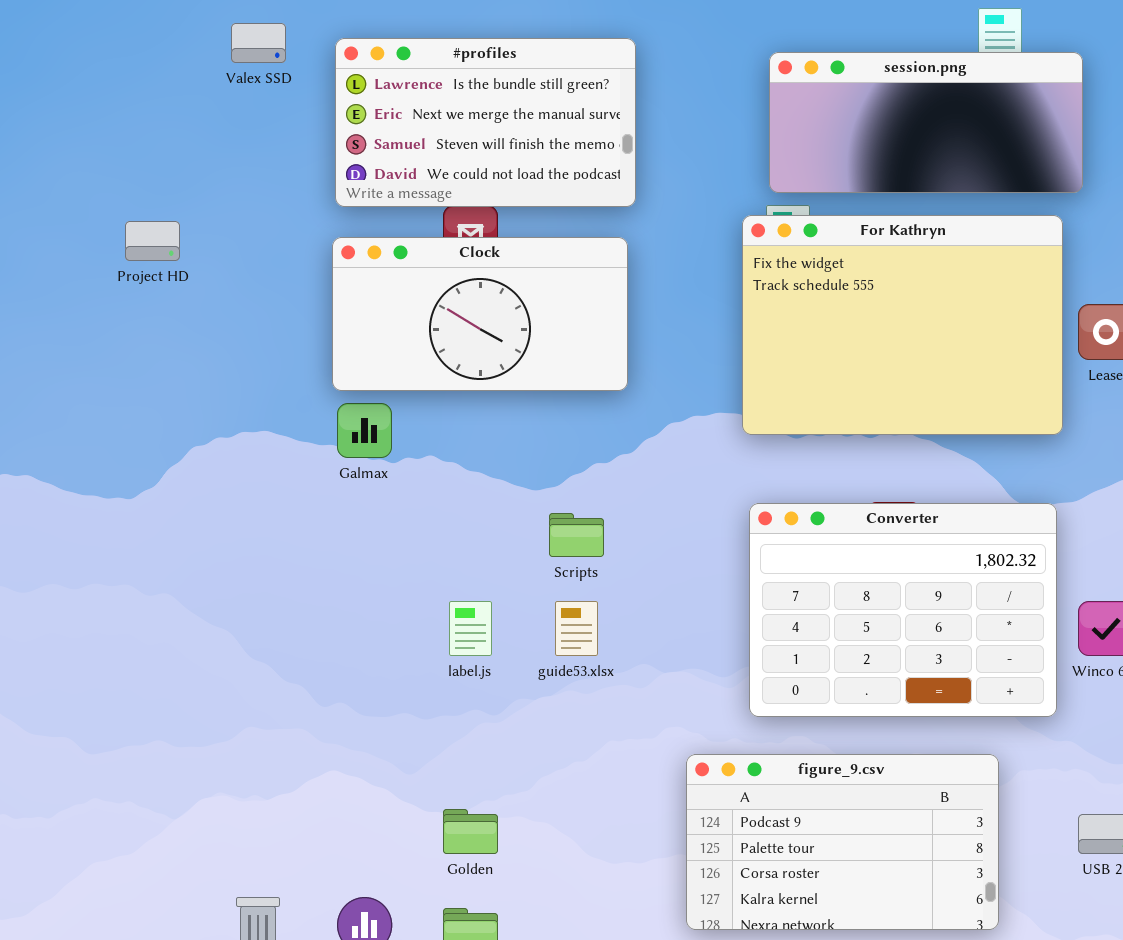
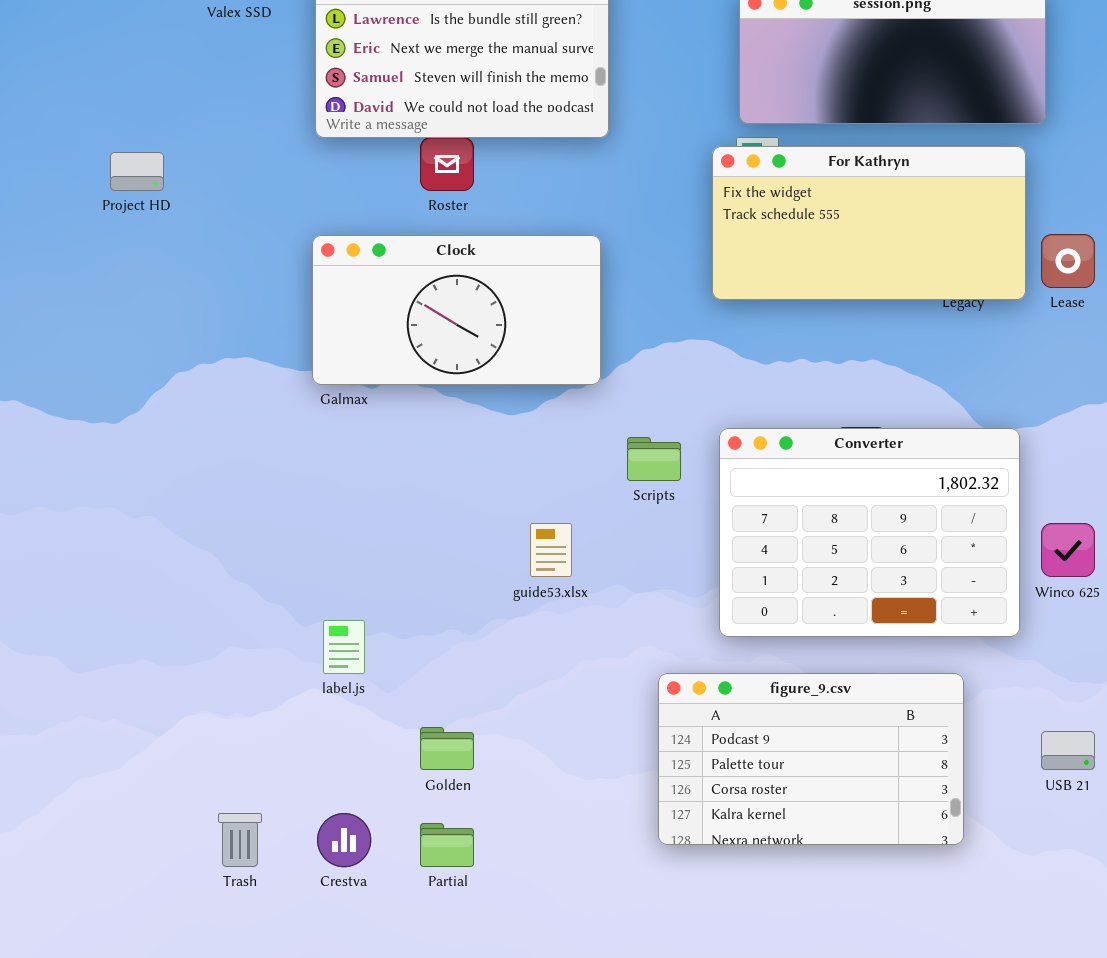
For Kathryn: [742,215,1063,435] -> [712,146,1026,300], resized
Clock: [332,237,628,391] -> [312,235,601,385], moved
Scripts: [549,513,604,557] -> [627,437,681,481], moved
label.js: [449,601,492,656] -> [323,620,365,674], moved

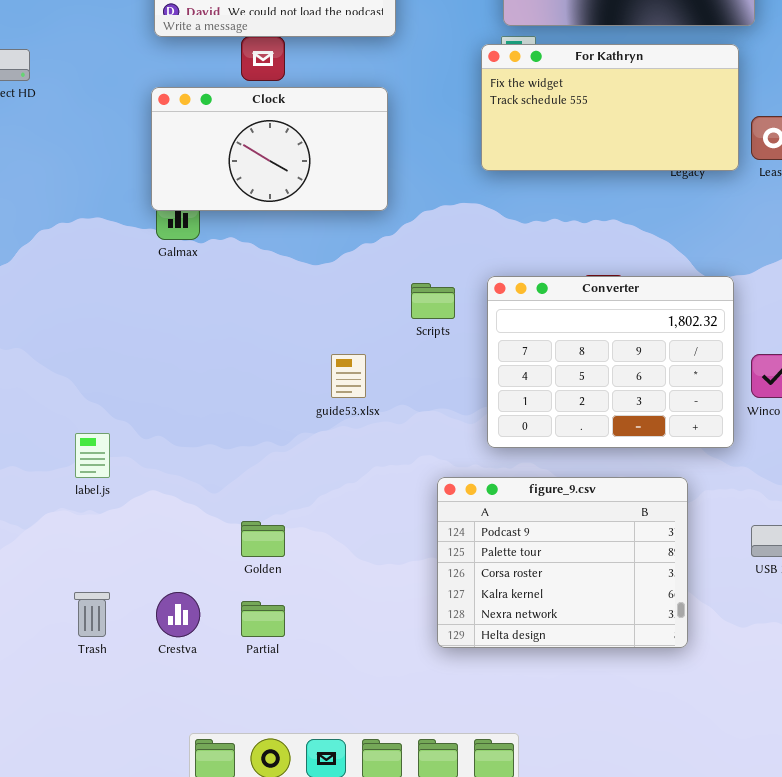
Clock: [312,235,601,385] -> [151,87,388,211], moved
label.js: [323,620,365,674] -> [75,433,110,478], moved
figure_9.csv: [658,673,964,845] -> [437,477,688,648], resized

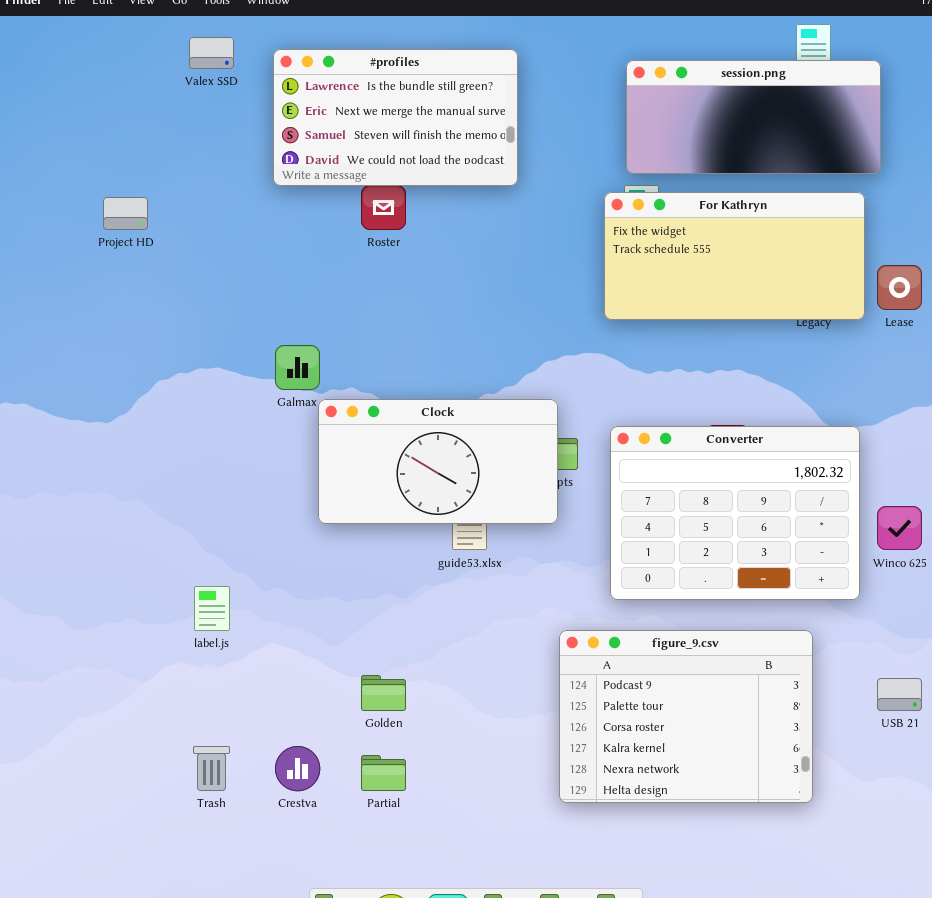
Clock: [151,87,388,211] -> [318,399,558,524], moved

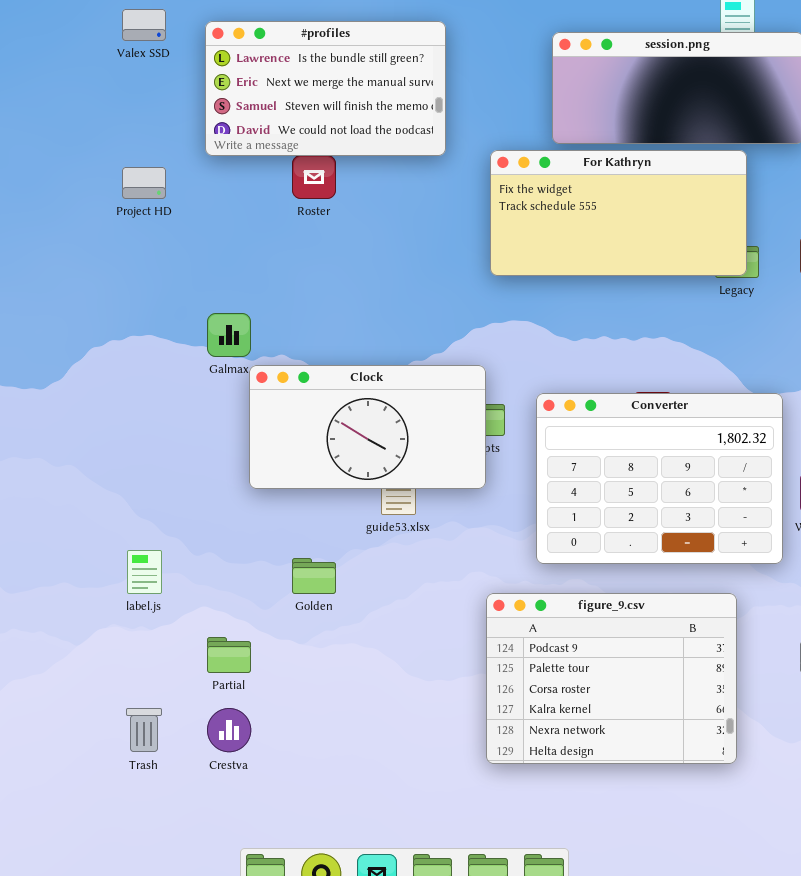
For Kathryn: [604,192,865,320] -> [490,150,747,276], moved
Project HD: [103,197,148,230] -> [122,167,166,199], moved
Golden: [361,675,406,711] -> [292,558,336,594], moved
Partial: [361,755,406,791] -> [207,637,251,673], moved

